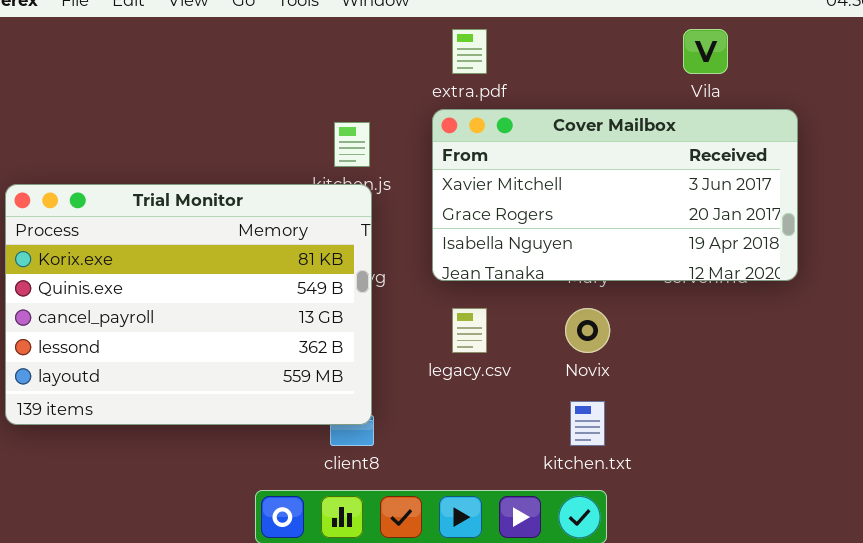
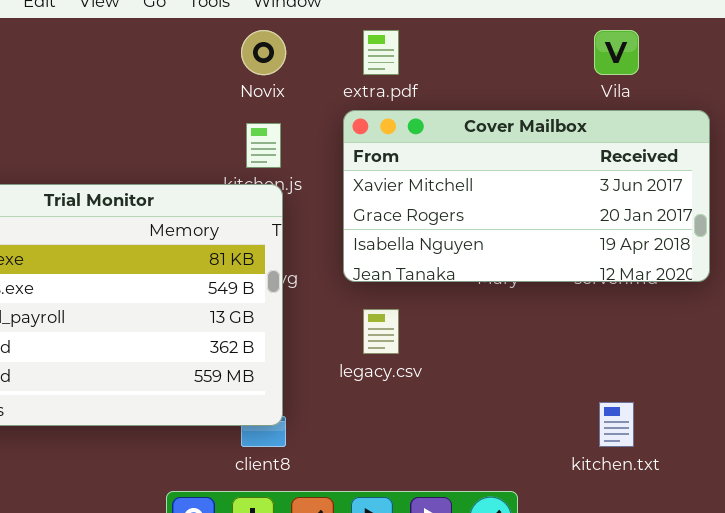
Novix: [565,308,610,353] -> [241,30,286,75], moved
kitchen.txt: [570,401,605,446] -> [599,402,634,447], moved

